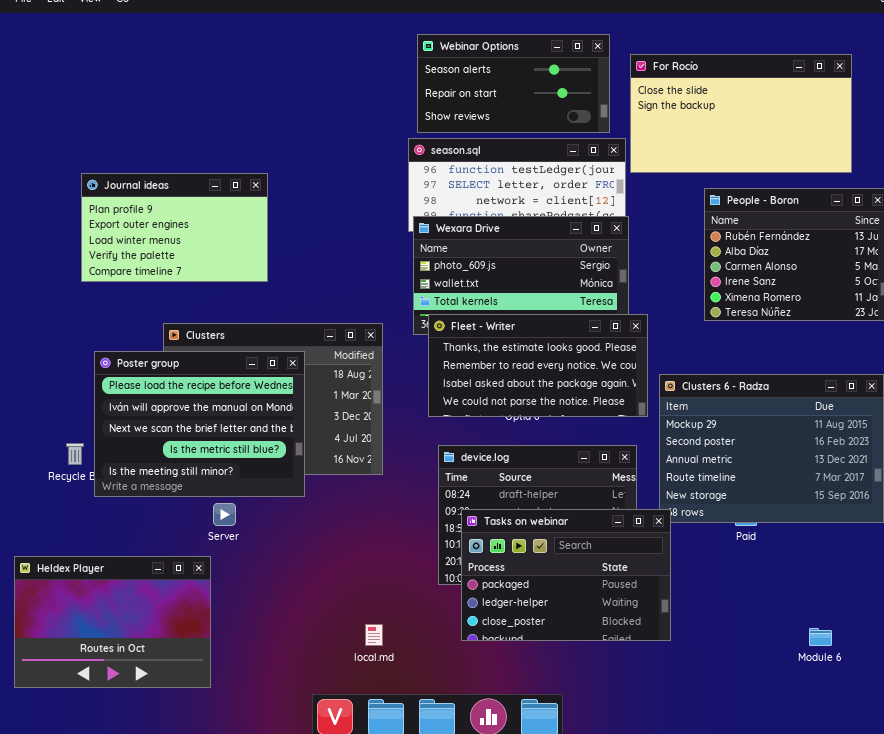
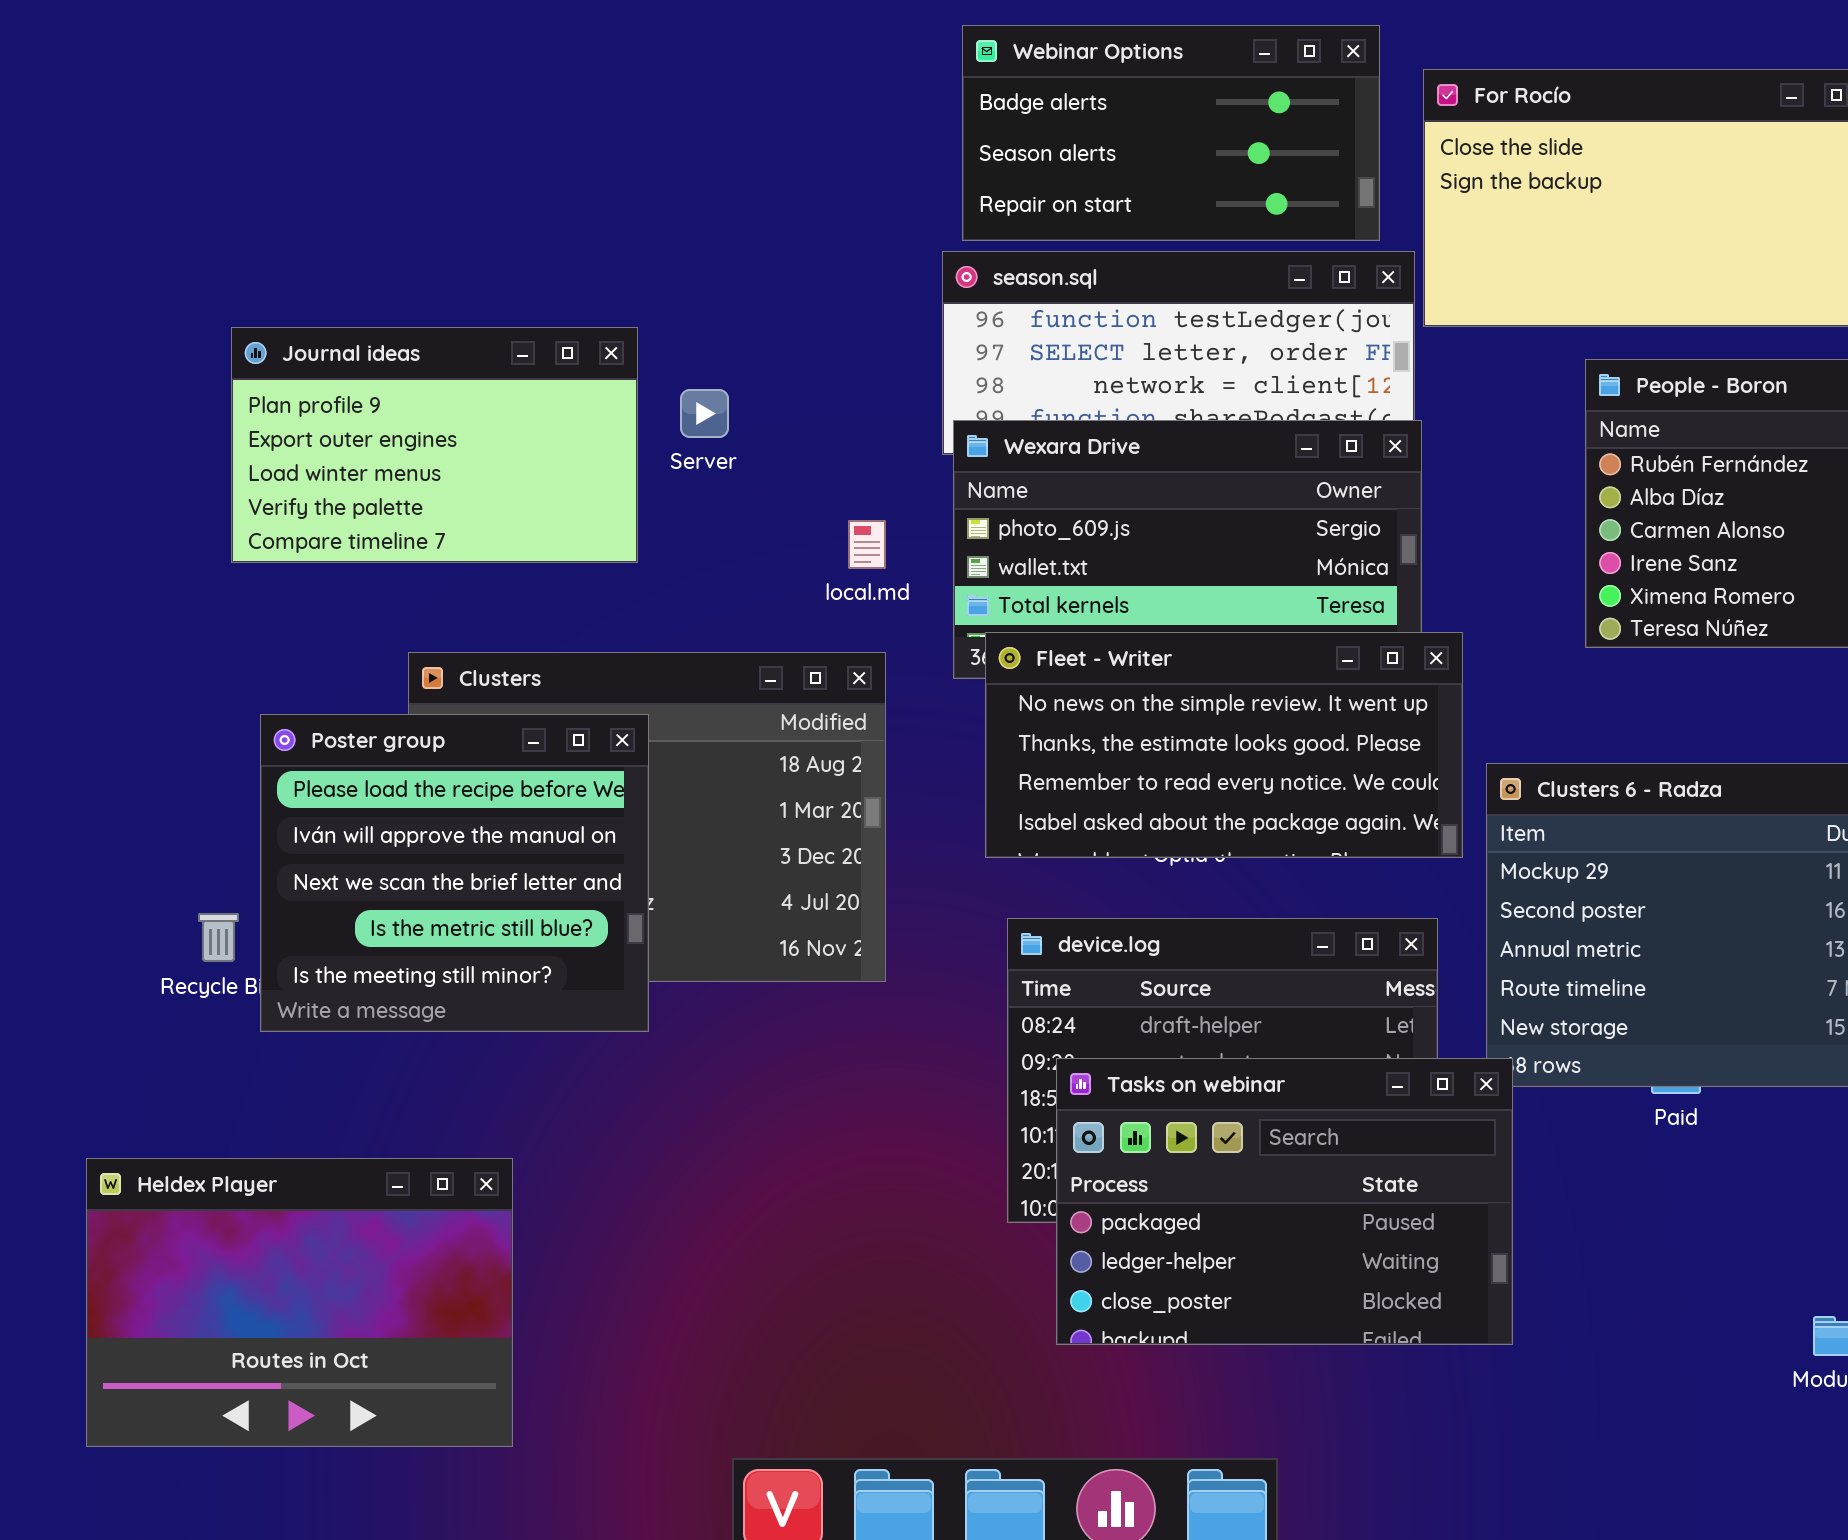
Webinar Options: [417,34,610,133] -> [962,25,1380,241], scrolled up 1 row
Fleet - Writer: [428,314,648,417] -> [985,632,1463,858], scrolled up 1 row
Poster group: [94,351,305,497] -> [260,714,649,1032], resized
Server: [213,503,236,526] -> [680,389,729,438], moved
local.md: [365,624,383,646] -> [848,520,886,569], moved

